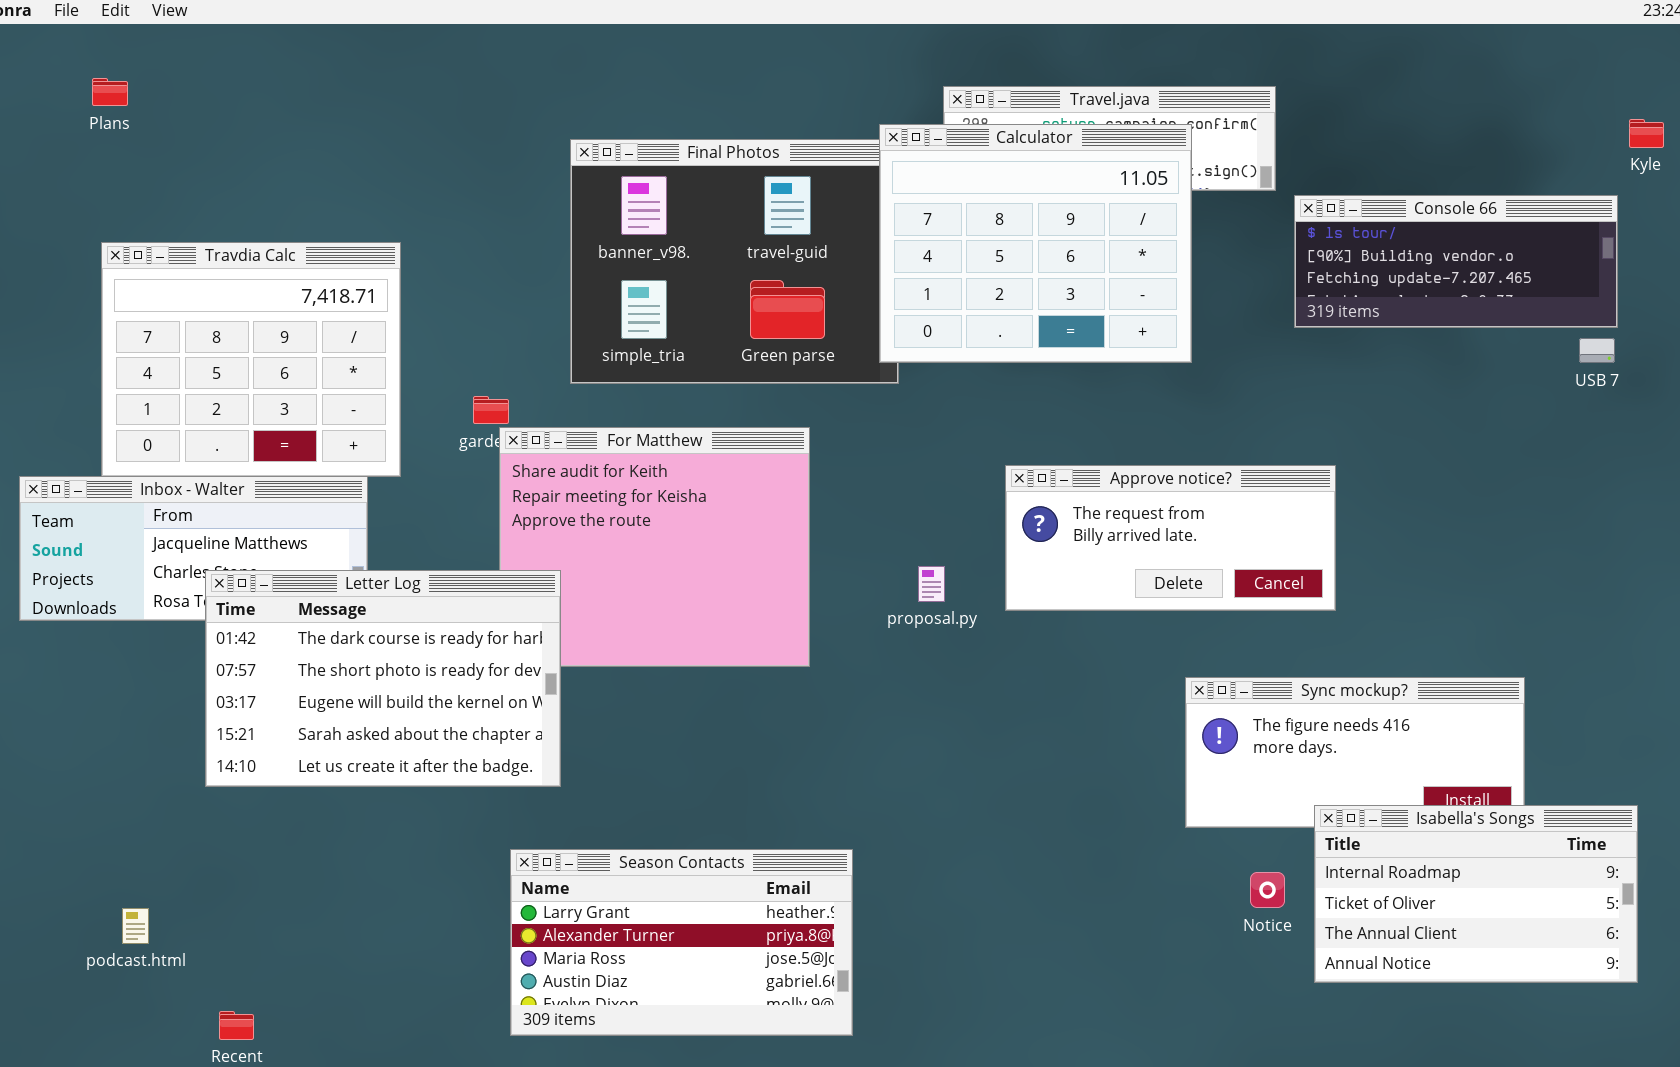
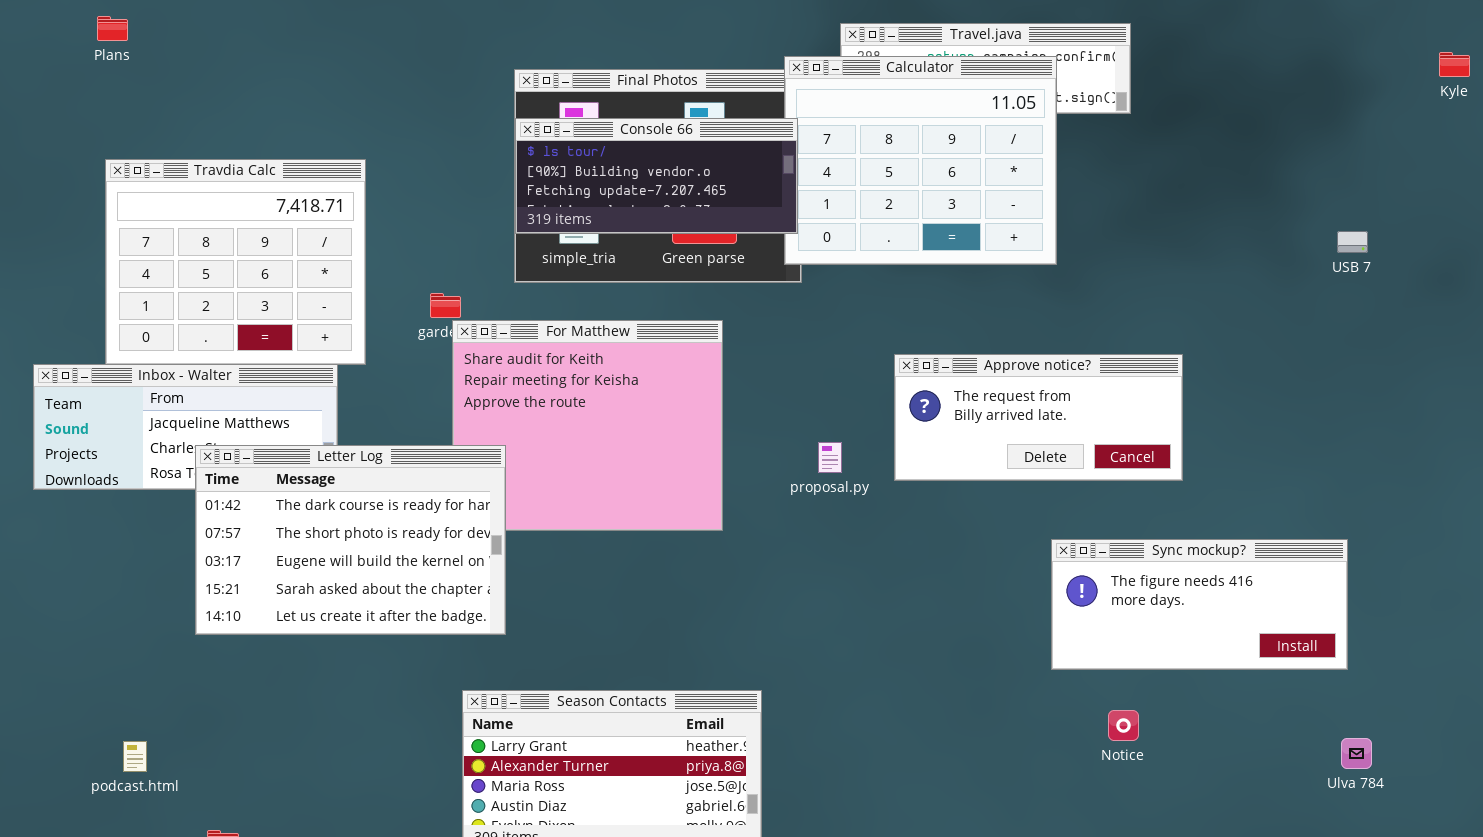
Console 66: [1294,195,1618,328] -> [515,118,798,234], moved
USB 7: [1579,338,1615,363] -> [1337,231,1368,253], moved
Isabella's Songs: [1314,805,1638,983] -> none, closed

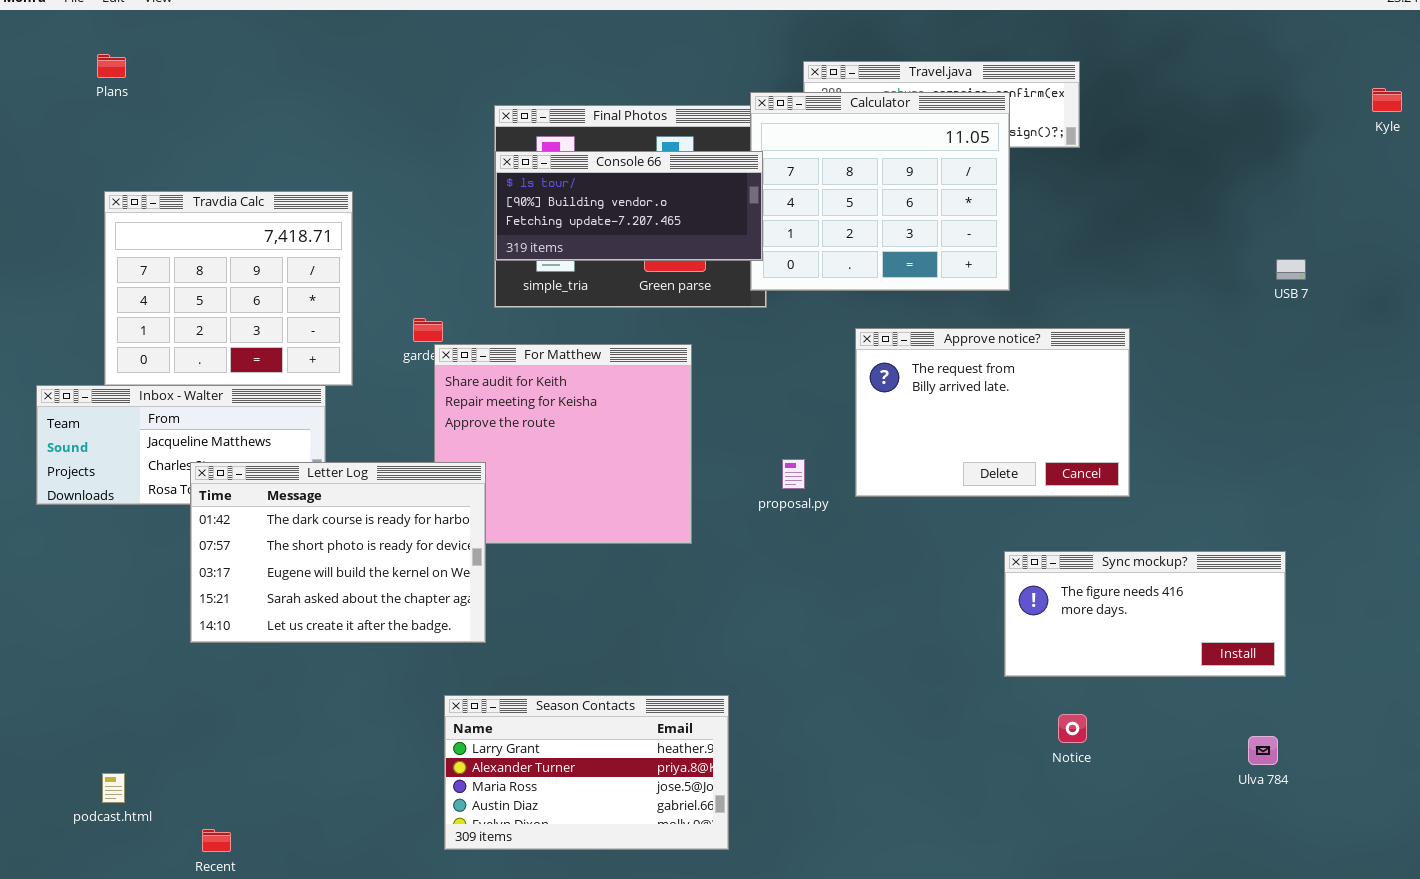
Approve notice?: [894,354,1183,481] -> [855,328,1130,497], resized
Ulva 784: [1341,738,1372,769] -> [1248,736,1278,765], moved
podcast.html: [123,741,147,772] -> [102,773,125,803], moved

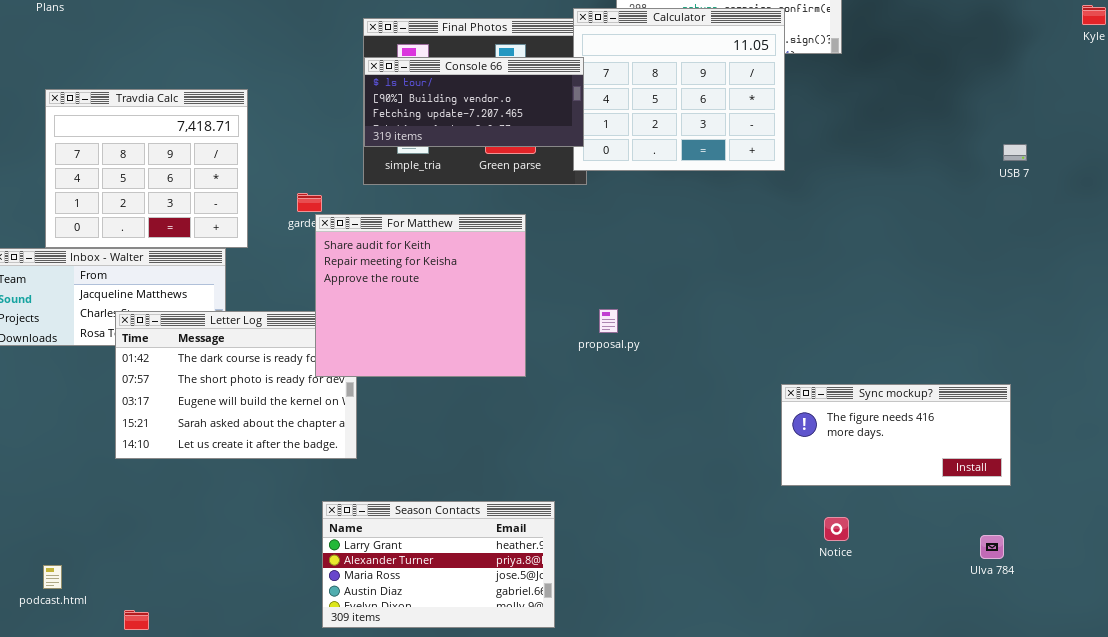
Approve notice?: [855,328,1130,497] -> none, closed
For Matthew: [434,344,692,544] -> [315,214,526,377], raised

